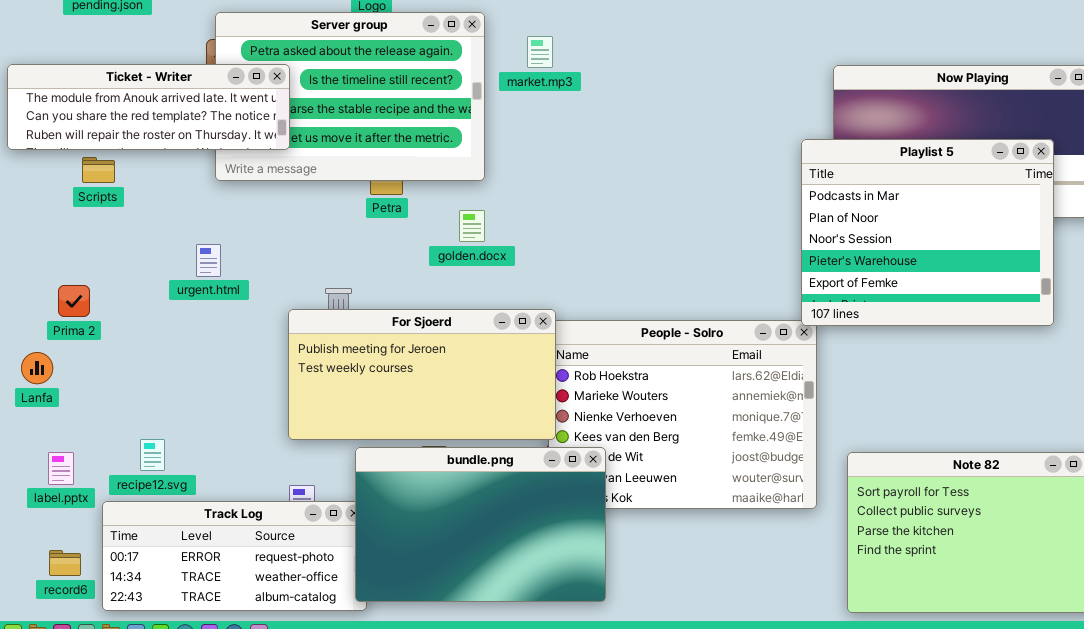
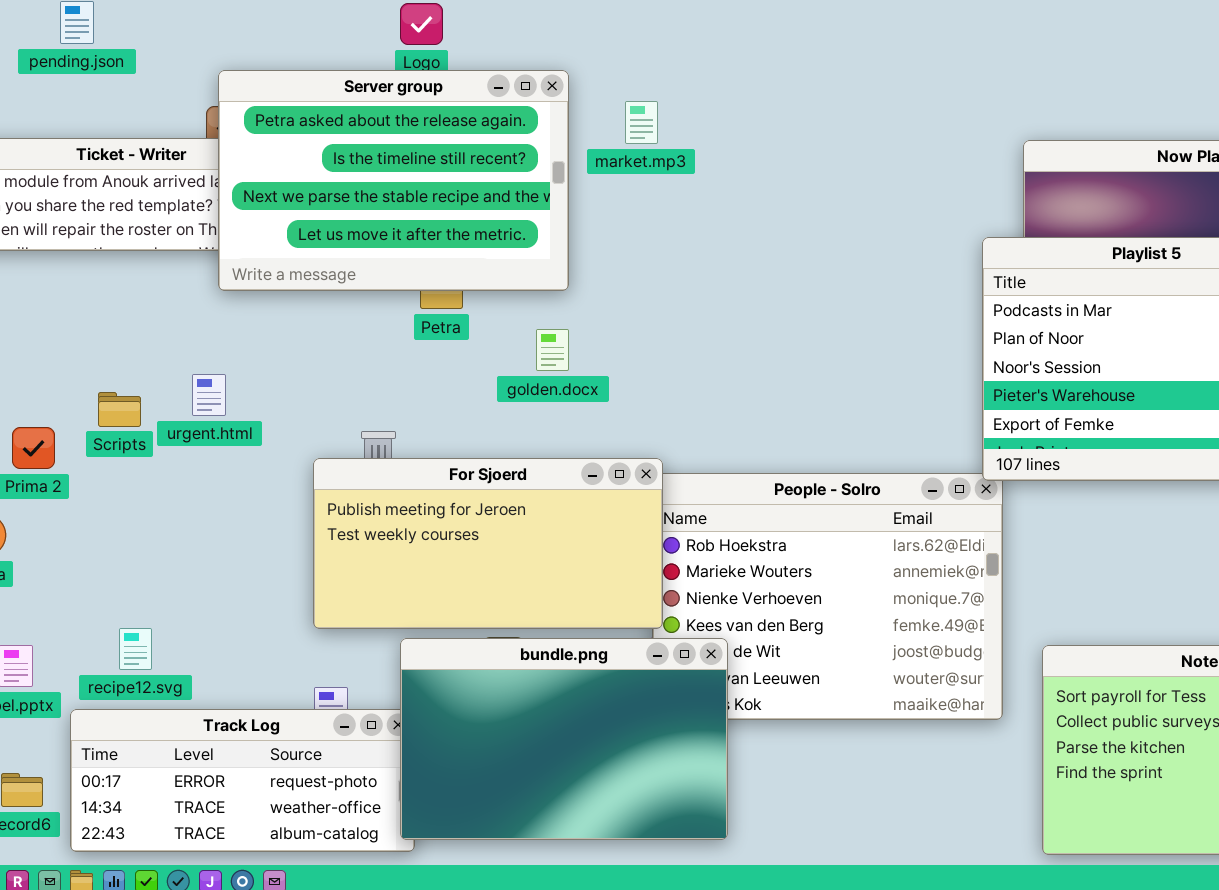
Server group: [215,12,485,181] -> [218,70,569,291], raised
Scripts: [82,157,115,183] -> [98,392,141,427], moved

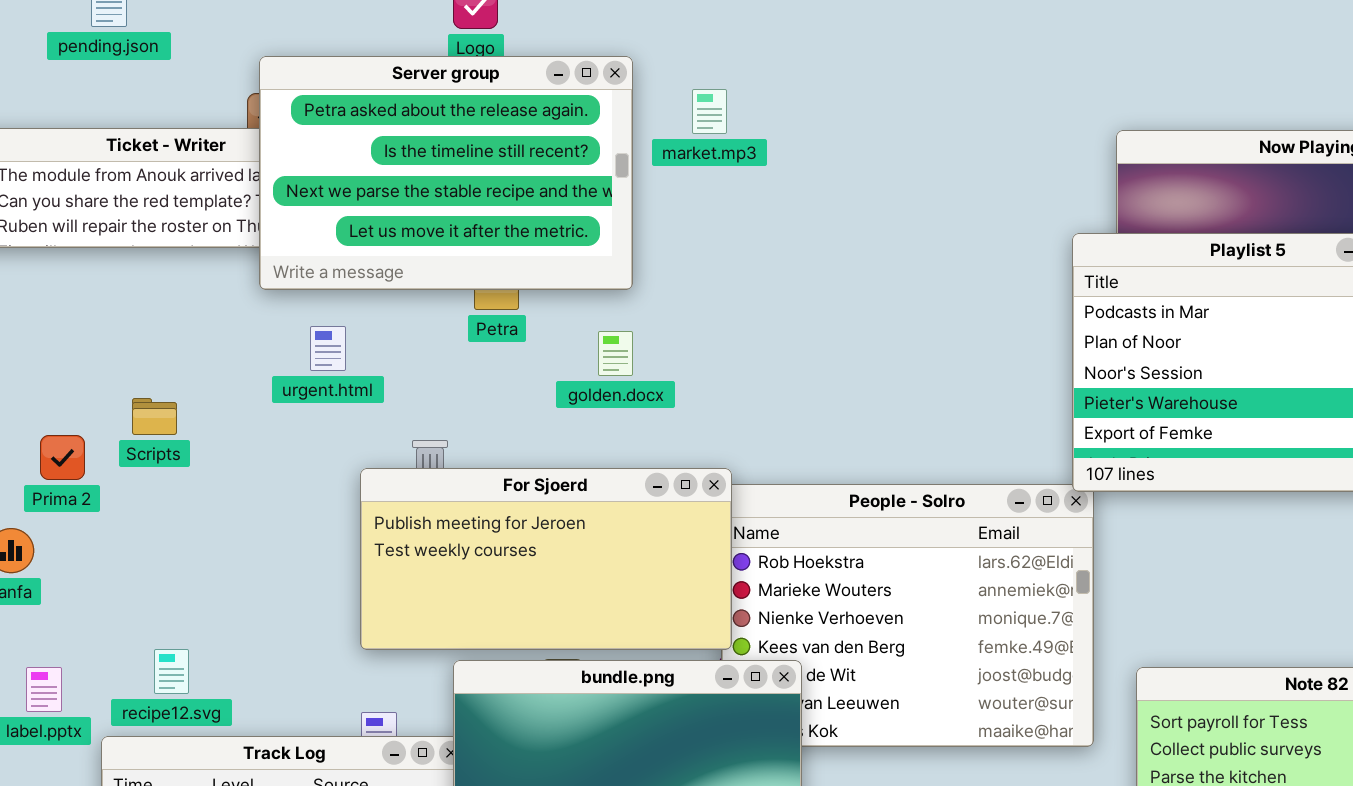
urgent.html: [192,374,226,416] -> [310,326,346,371], moved

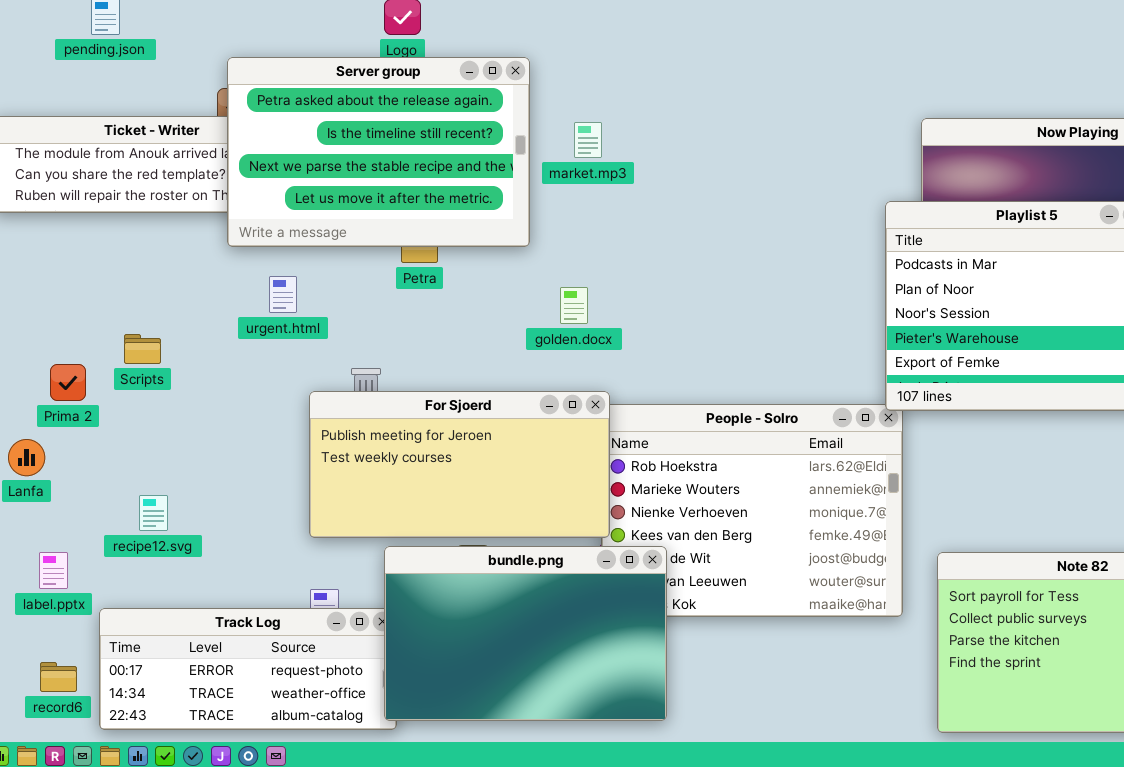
market.mp3: [692,89,727,134] -> [574,122,602,158], moved
golden.docx: [598,331,633,376] -> [560,287,588,324], moved
recipe12.svg: [154,649,189,694] -> [139,495,168,531], moved

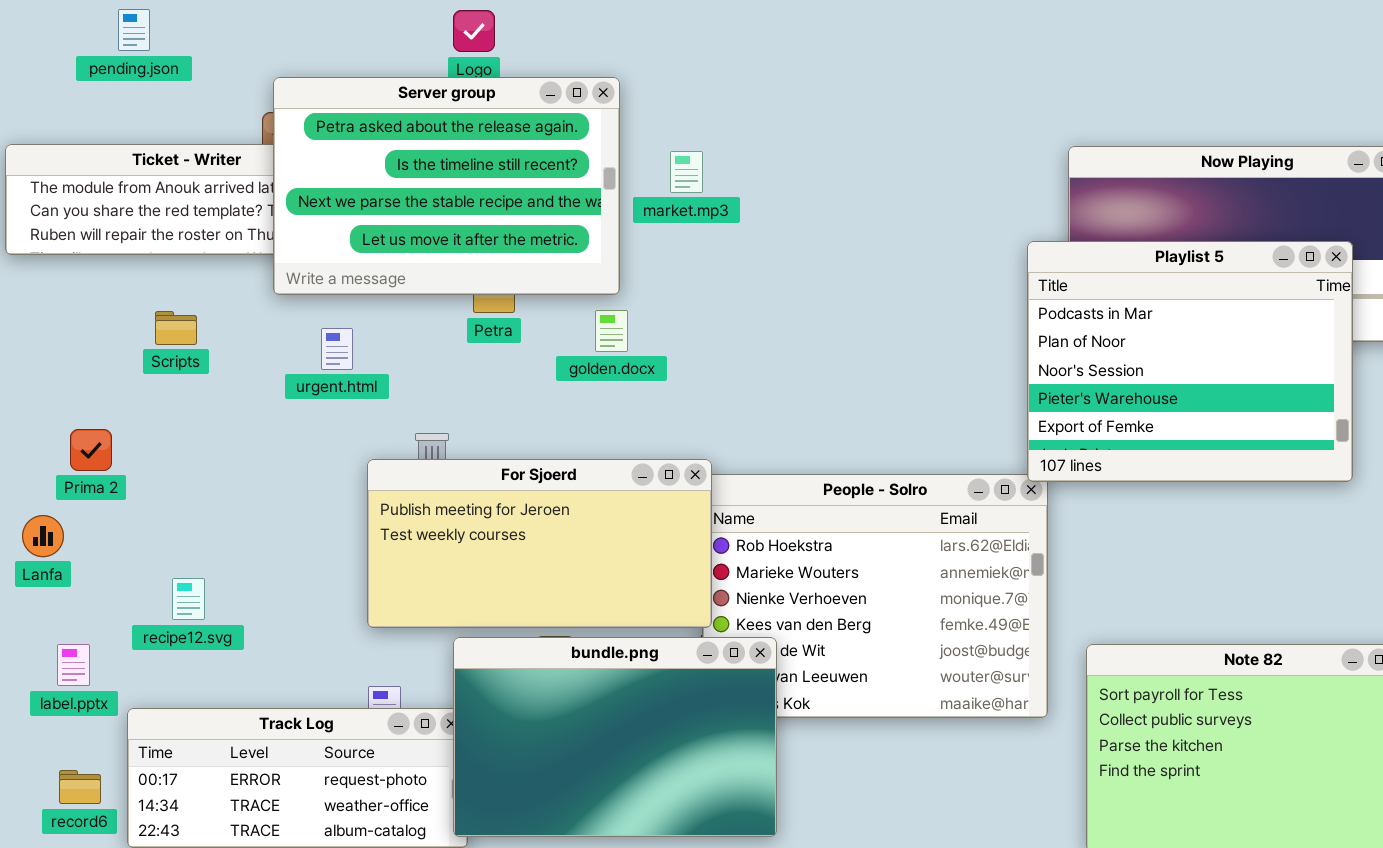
golden.docx: [560,287,588,324] -> [595,310,628,352], moved
Scripts: [124,334,161,364] -> [155,311,197,345], moved

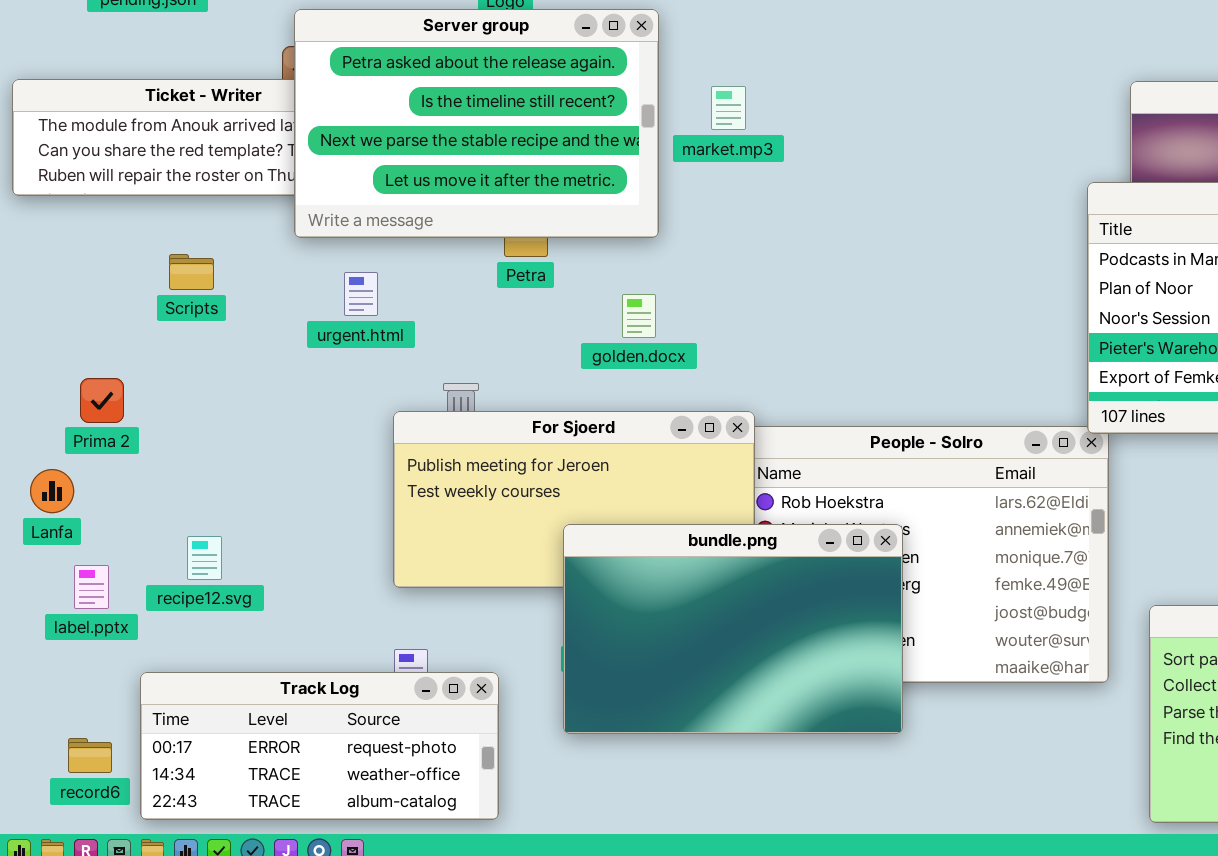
golden.docx: [595,310,628,352] -> [622,294,656,338], moved
bundle.png: [453,637,777,837] -> [563,524,903,734], moved
label.pptx: [57,644,90,686] -> [74,565,109,609], moved

